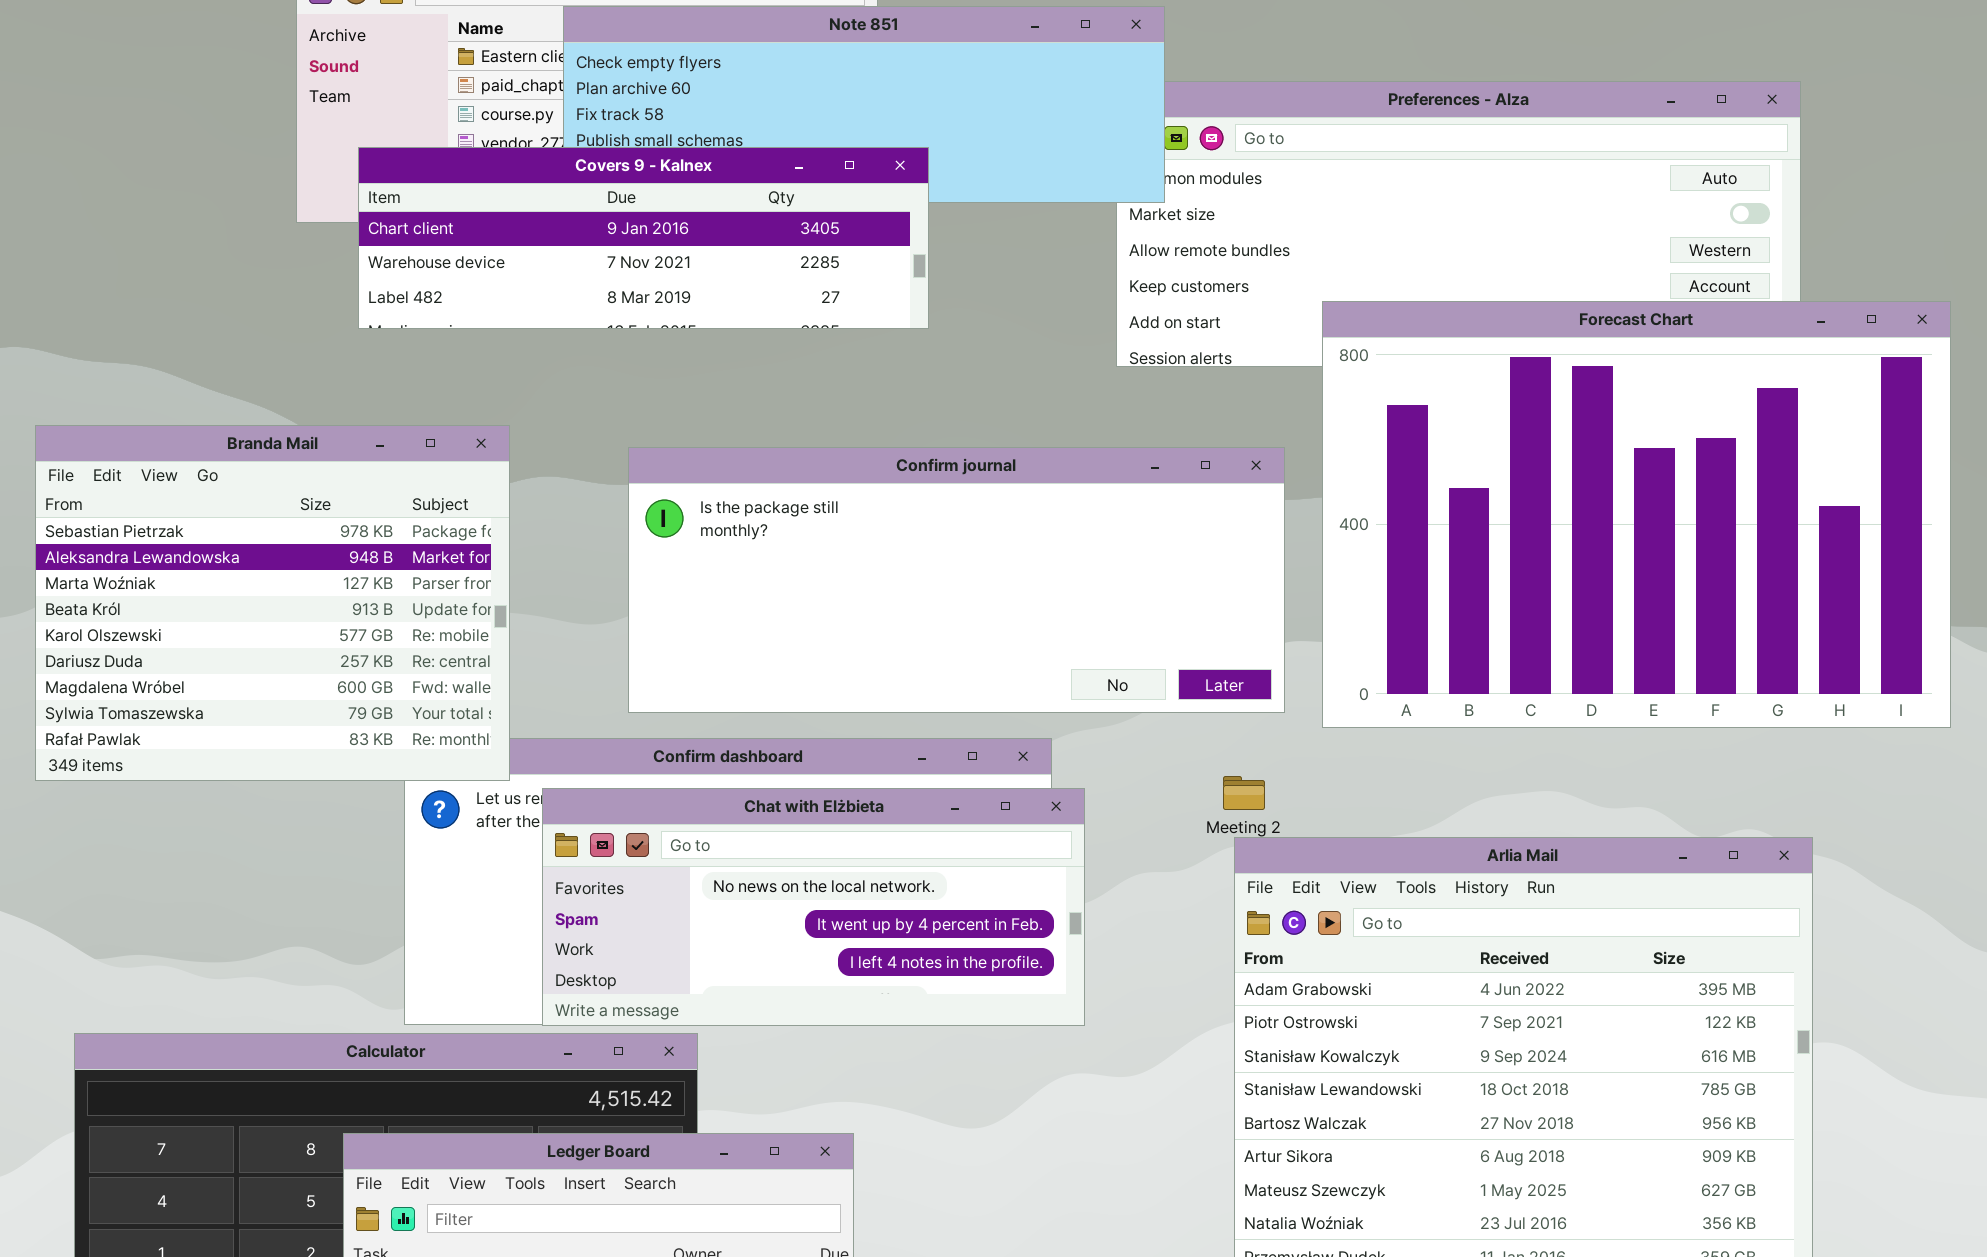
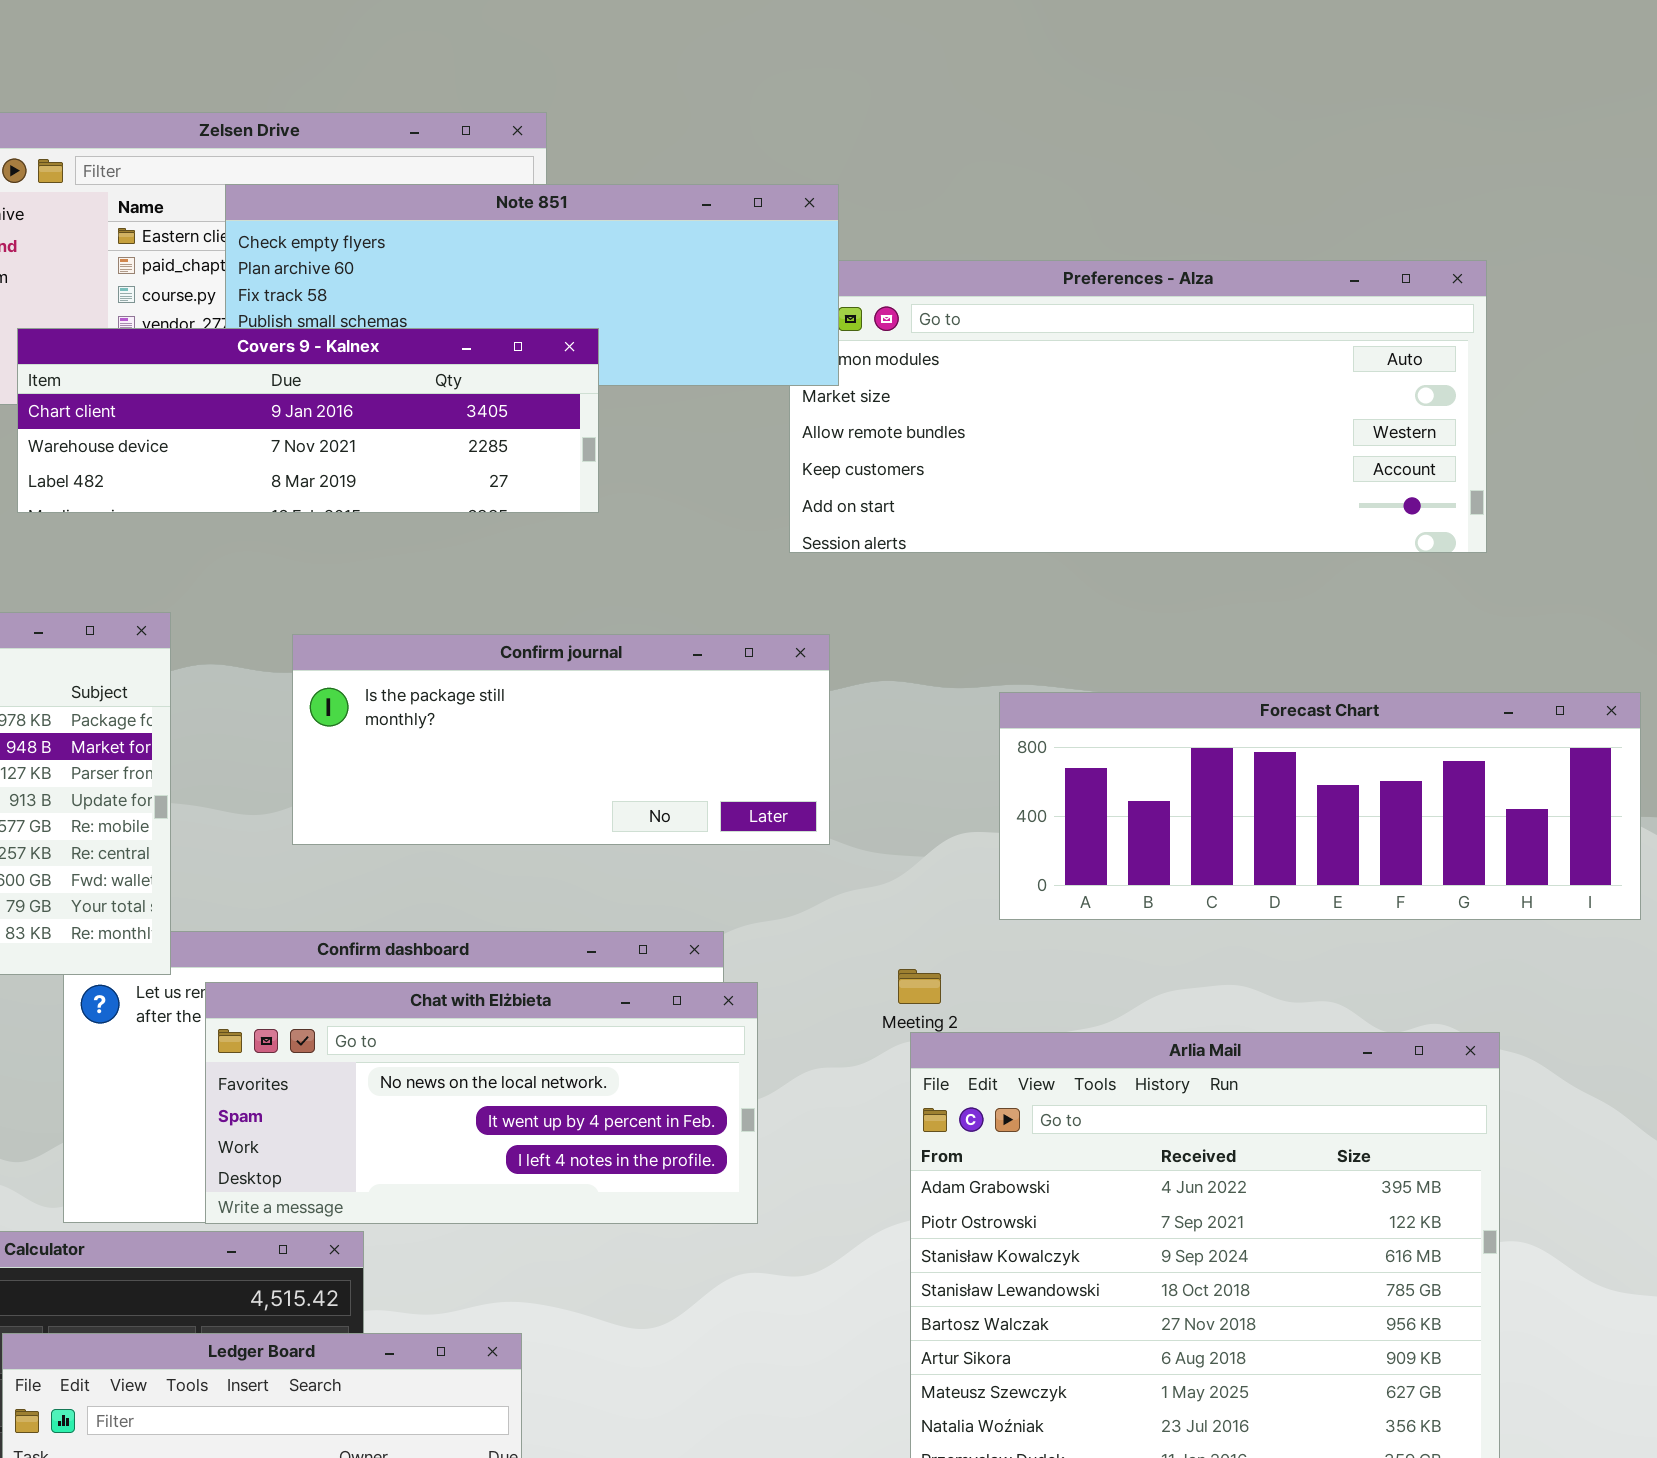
Forecast Chart: [1322,301,1951,728] -> [999,692,1641,920], resized
Confirm journal: [628,447,1285,713] -> [292,634,830,845], resized

